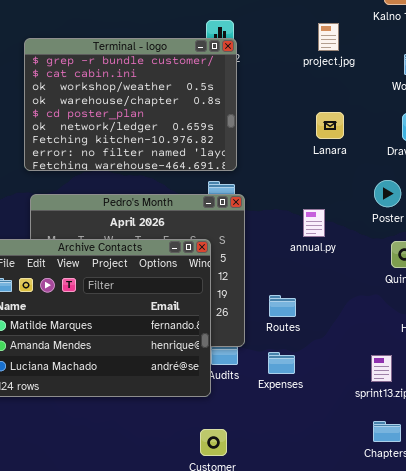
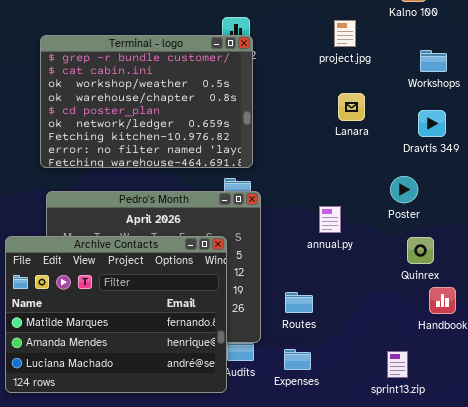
Lanara: [316,112,344,139] -> [338,93,365,121], moved

